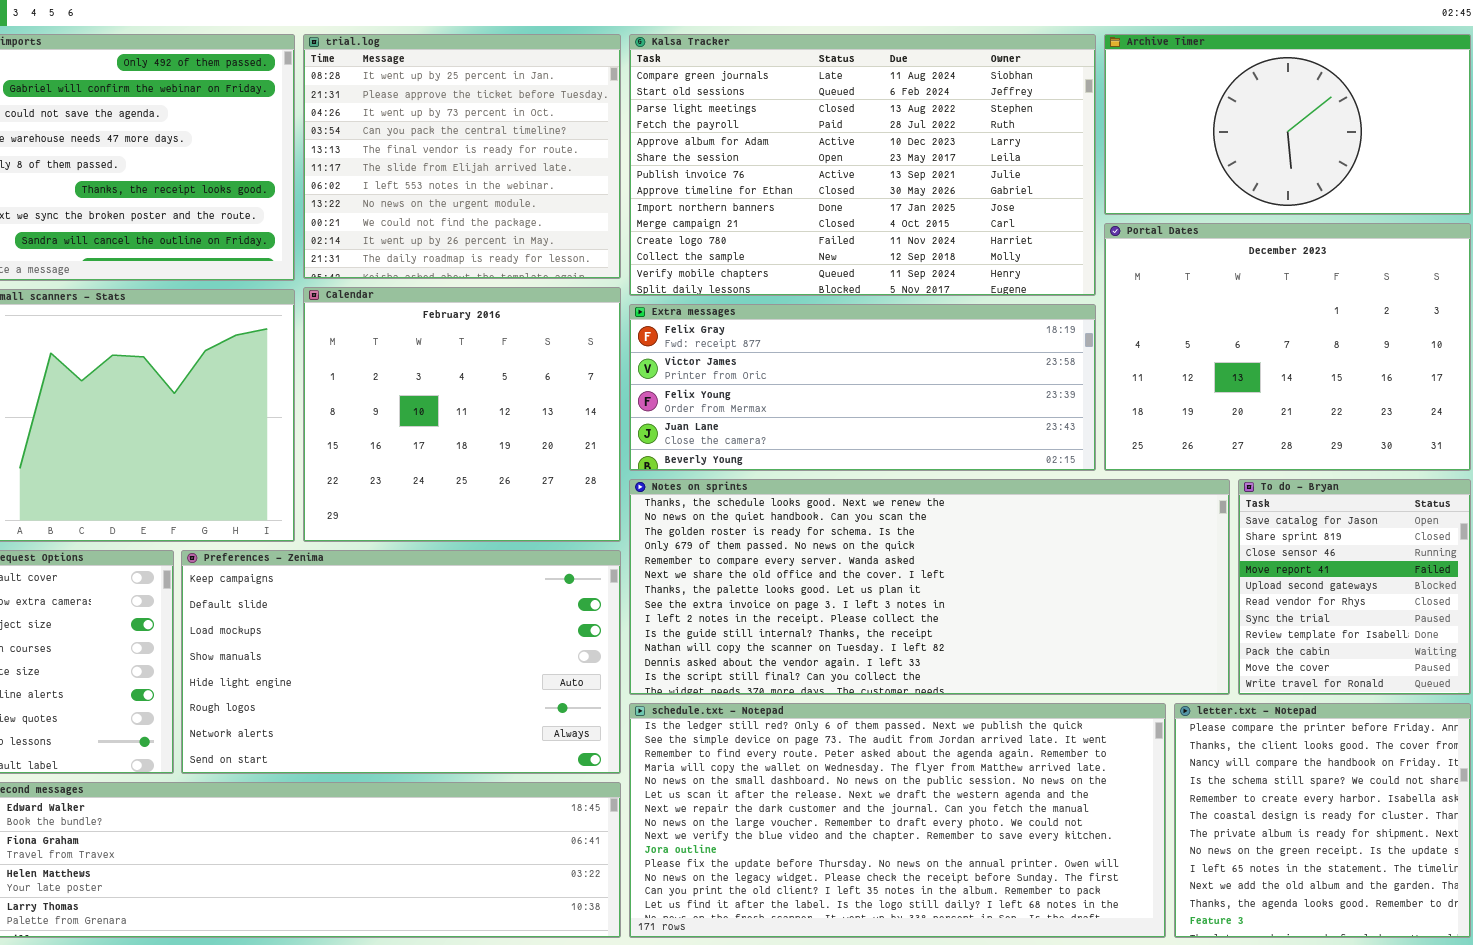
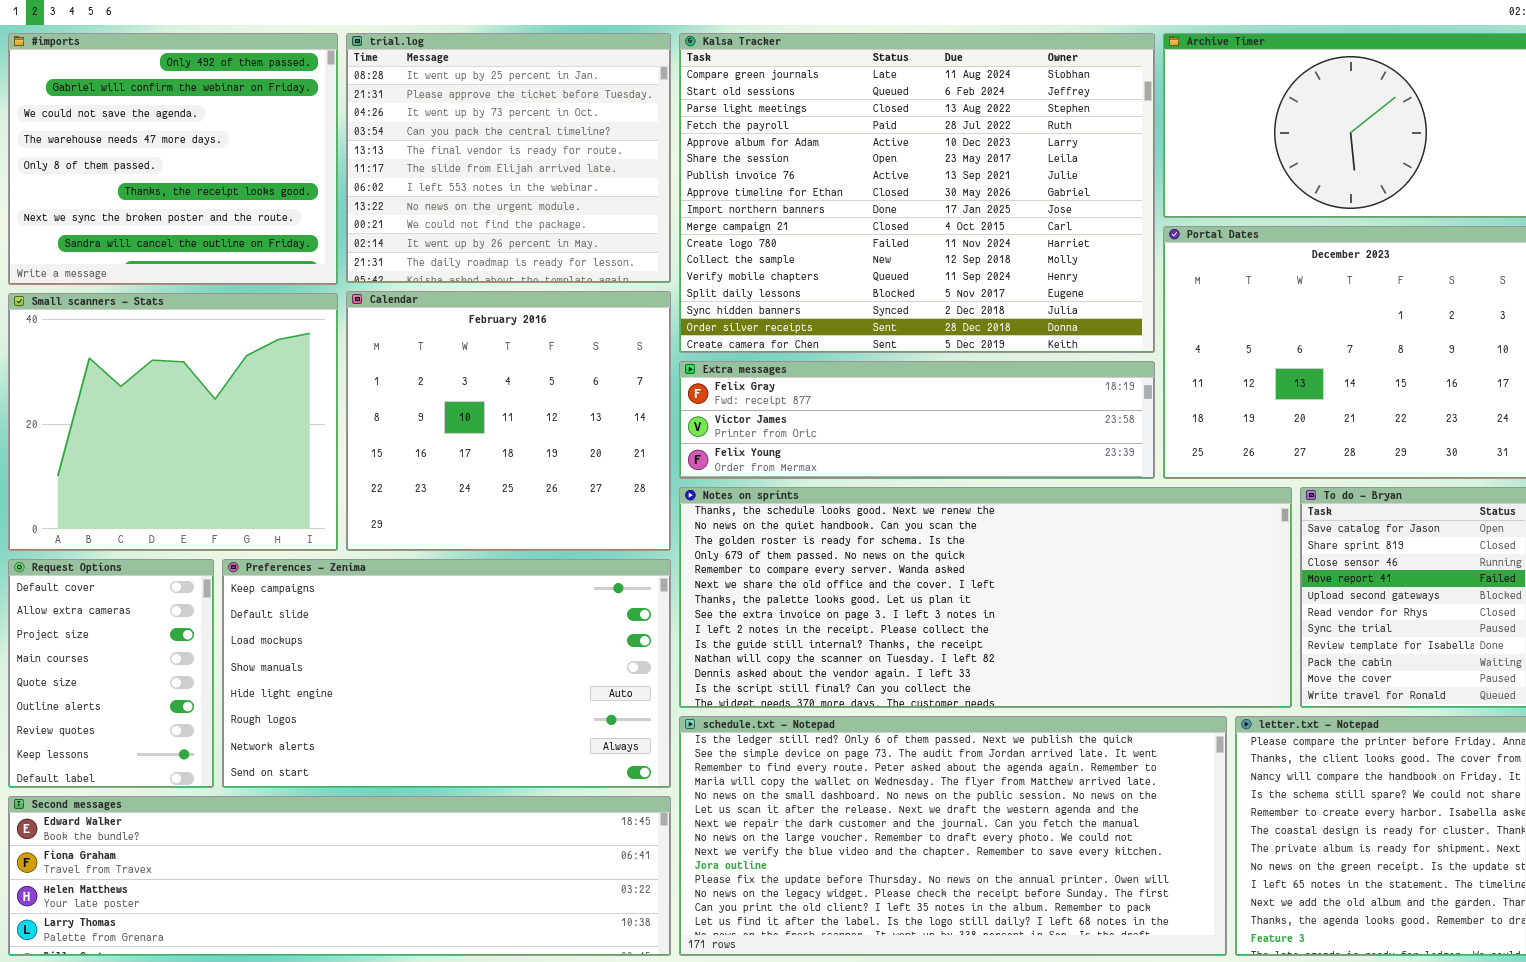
Kalsa Tracker: [629,34,1096,296] -> [679,33,1155,353], resized
Extra messages: [629,304,1096,471] -> [679,361,1155,479], resized

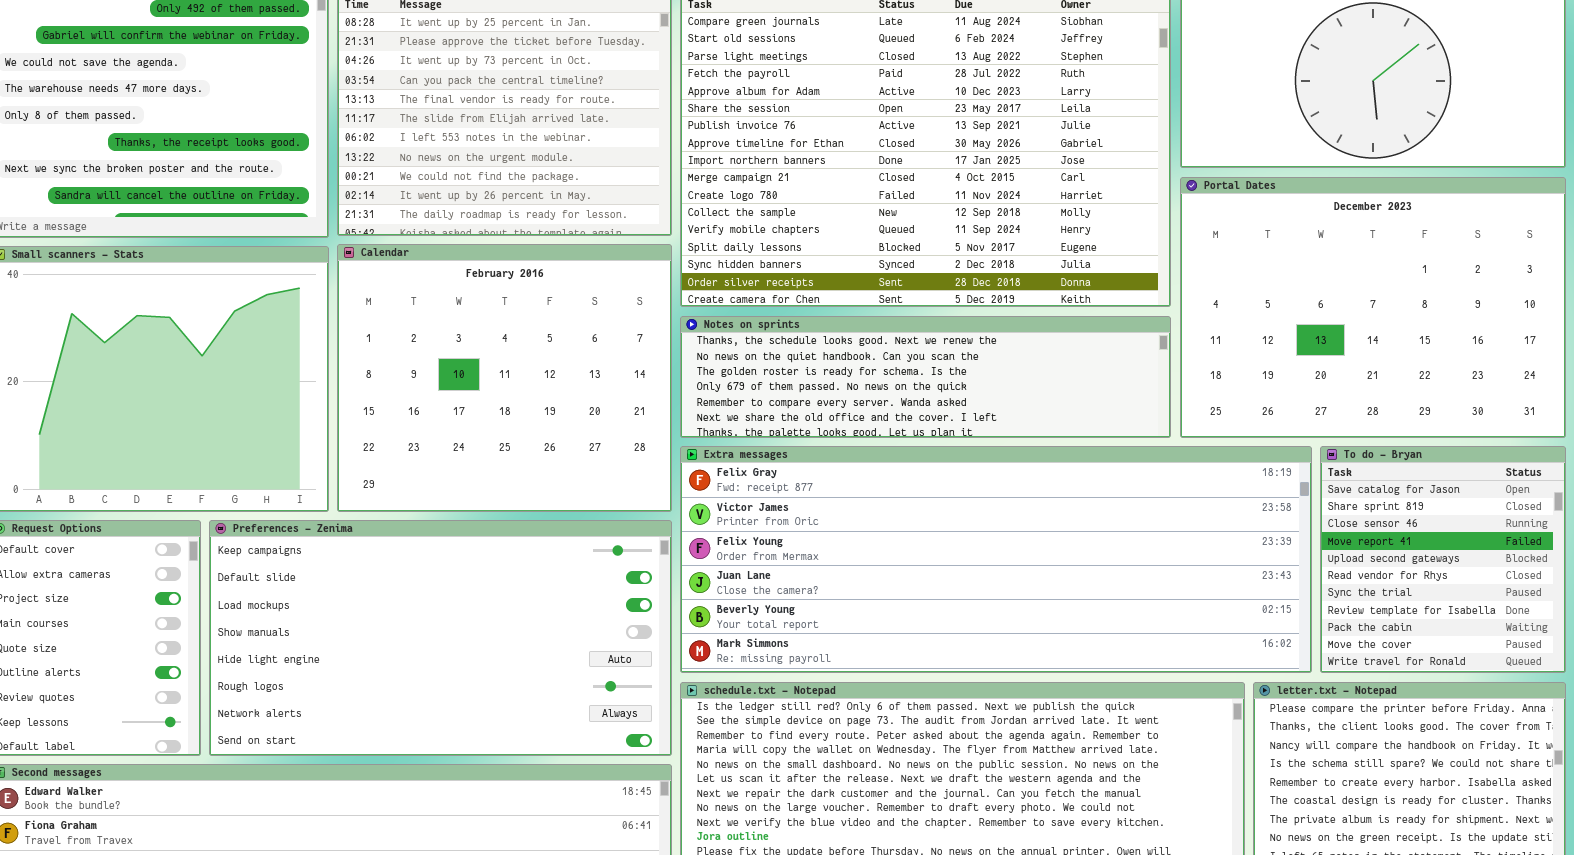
Extra messages: [679,361,1155,479] -> [680,446,1312,673], moved, resized
Notes on sprints: [679,487,1292,708] -> [680,316,1171,438], moved, resized

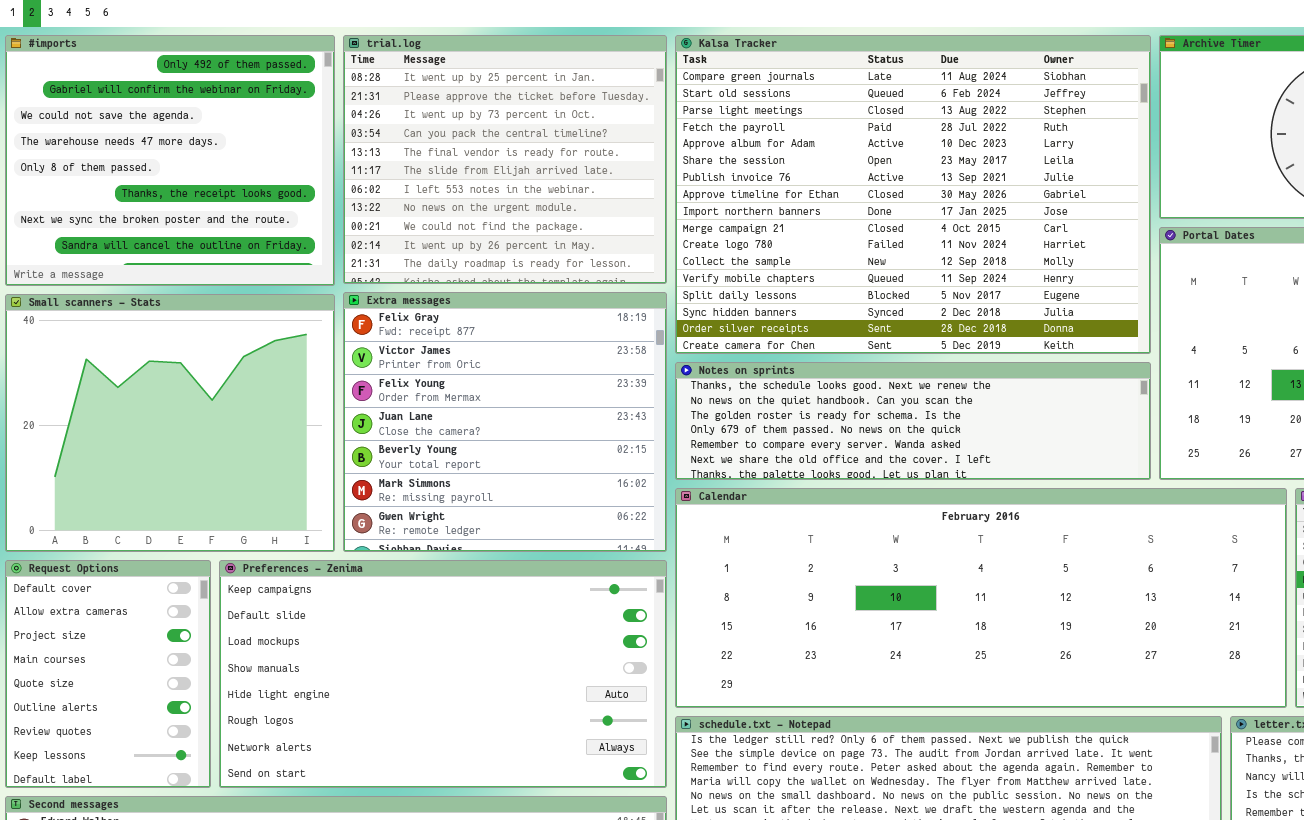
Calendar: [337,244,672,512] -> [675,488,1287,708], moved, resized
Extra messages: [680,446,1312,673] -> [343,292,667,552], moved, resized

